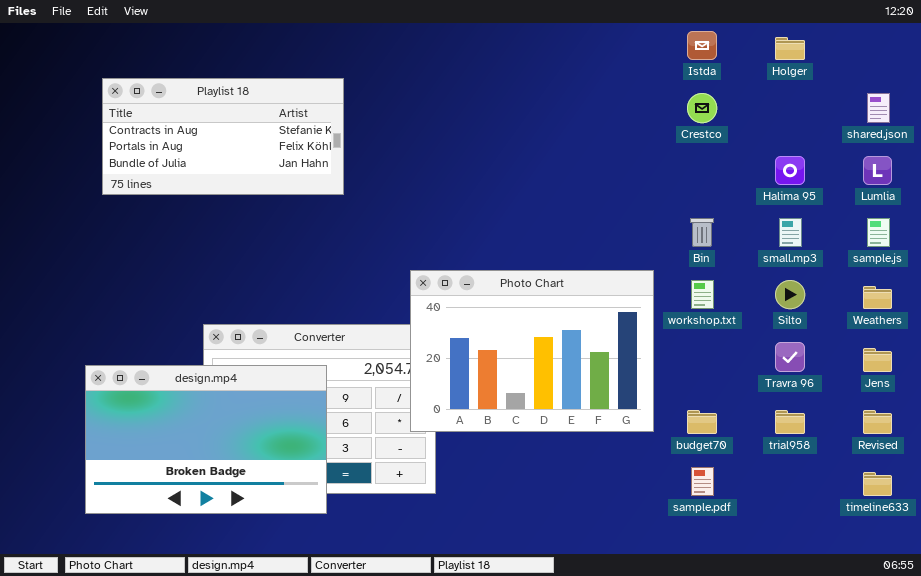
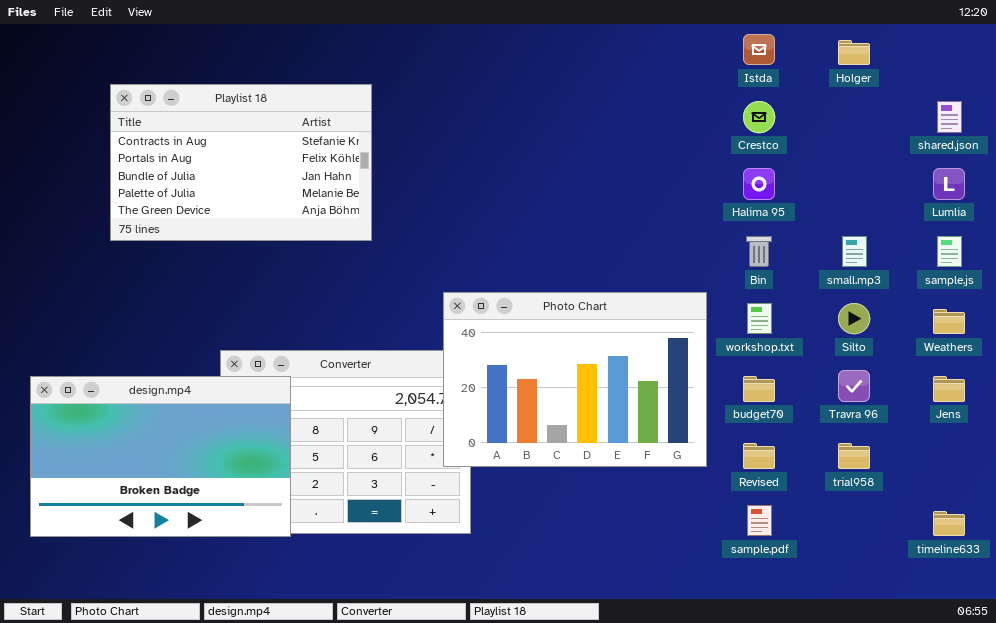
Playlist 18: [102,78,344,195] -> [110,84,372,241], resized
Halima 95: [775,156,805,185] -> [743,168,775,200], moved
design.mp4: [85,365,327,514] -> [30,376,291,537], moved
budget70: [687,410,717,434] -> [743,376,775,402], moved
Revised: [863,410,892,434] -> [743,443,775,469], moved

